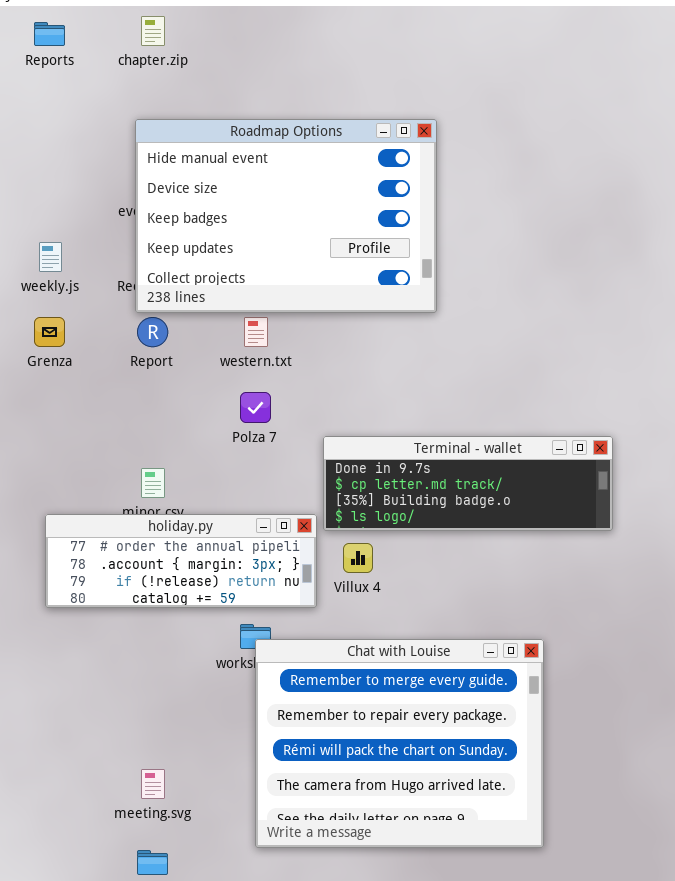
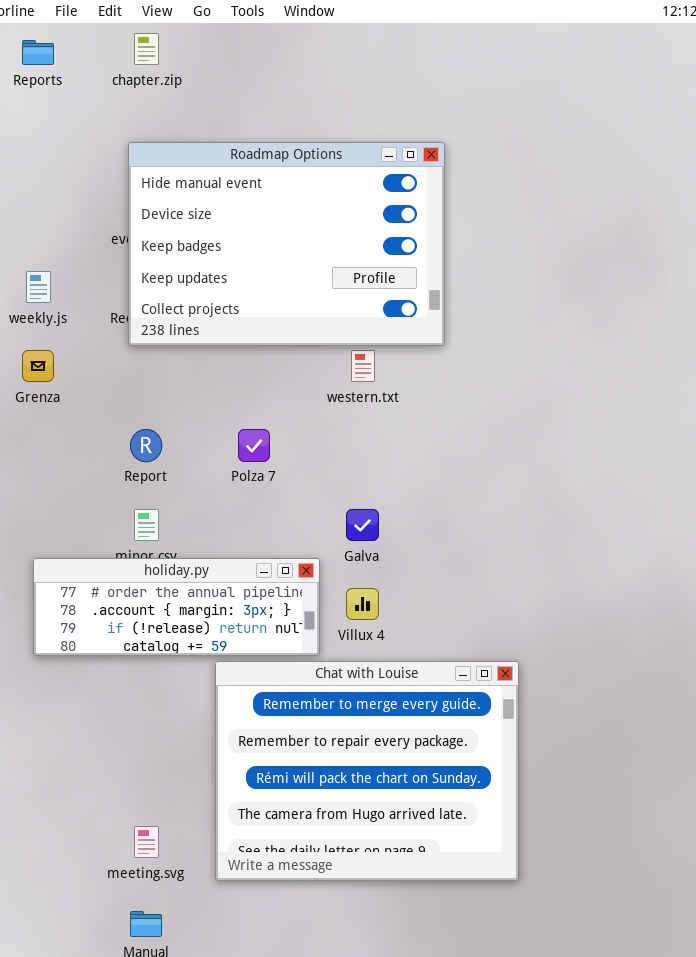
Report: [137,317,168,347] -> [130,429,162,462], moved
western.txt: [244,317,268,347] -> [351,350,375,382], moved
Terminal - wallet: [323,436,613,531] -> none, closed
Chat with Louise: [255,639,544,848] -> [215,661,519,881], moved

